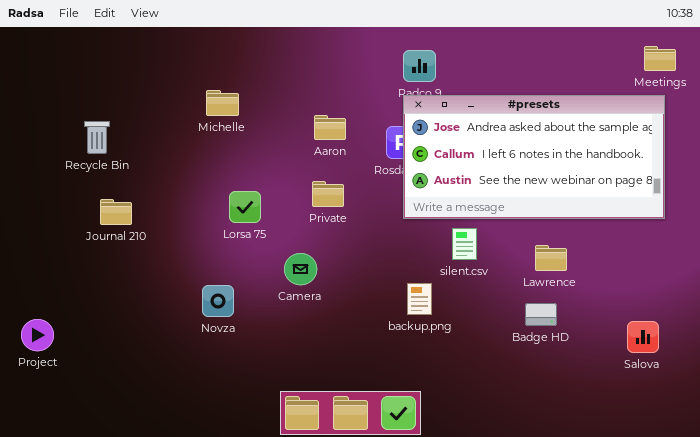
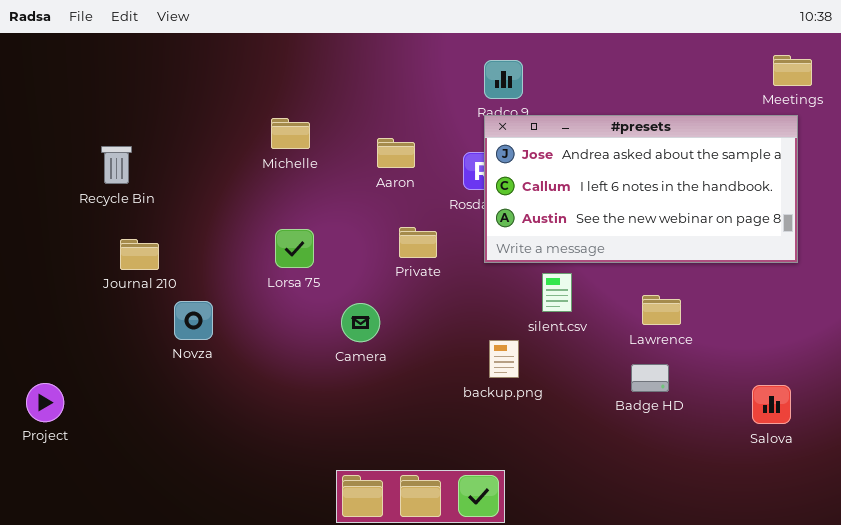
Michelle: [206,90,239,116] -> [271,118,310,149], moved
Private: [312,181,344,207] -> [399,227,437,258], moved
Novza: [202,285,234,317] -> [174,301,213,340], moved

